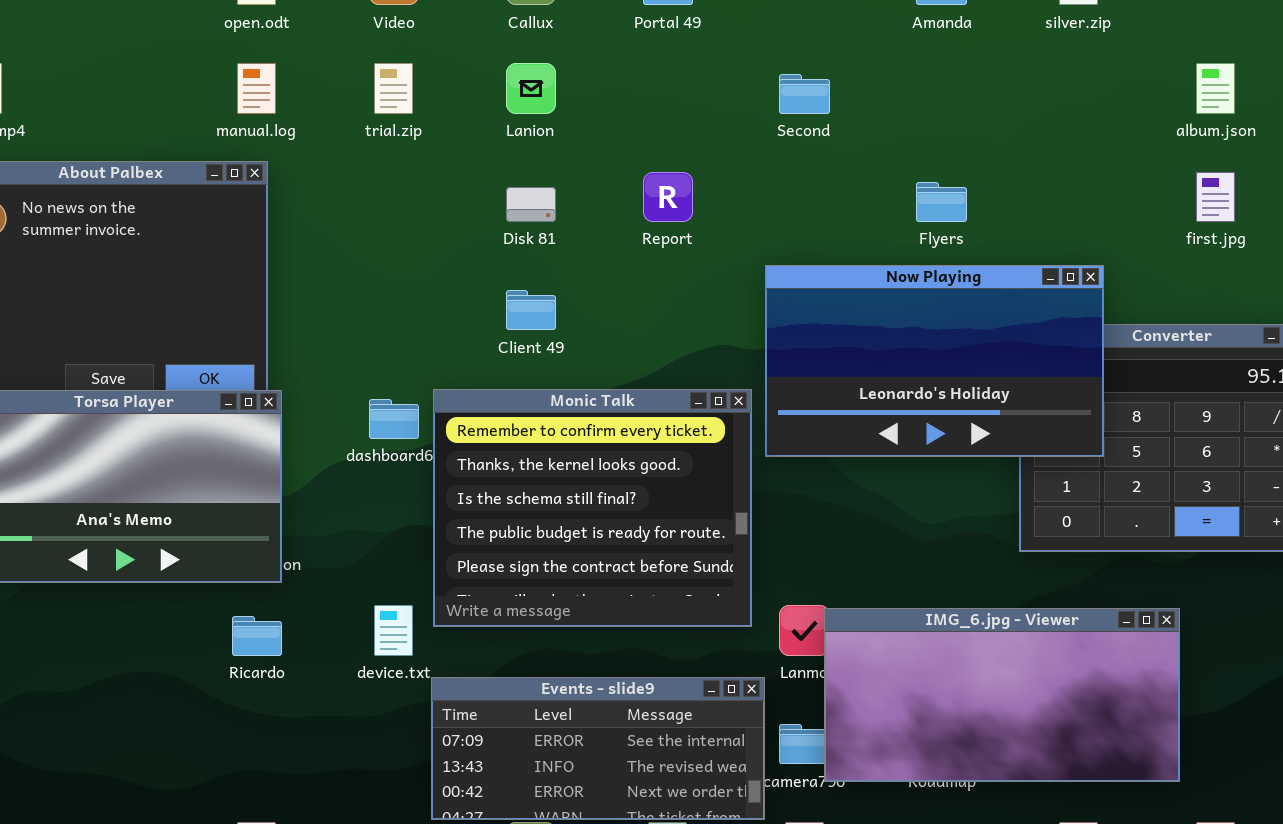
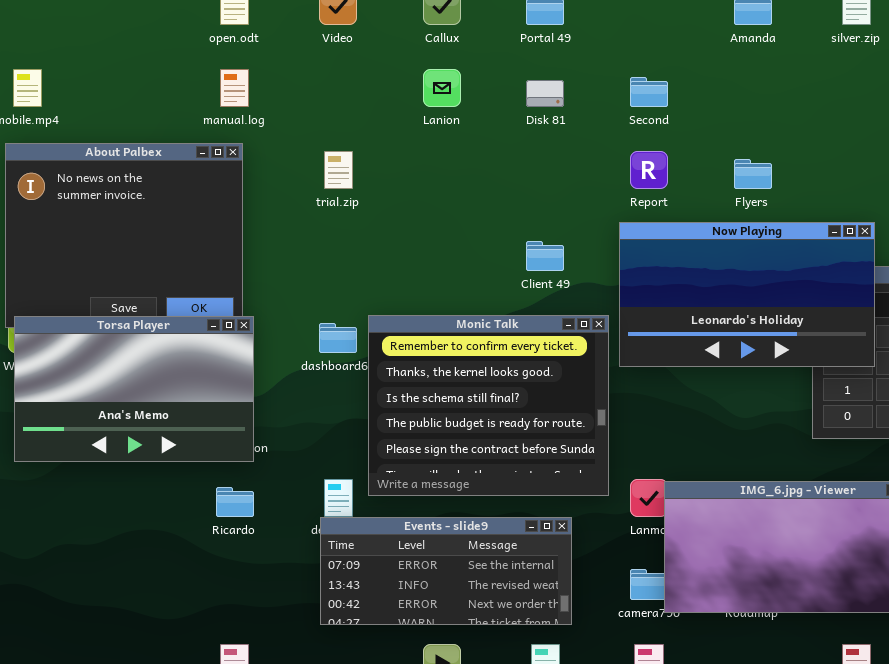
trial.zip: [374,63,413,114] -> [324,151,353,189], moved
Report: [643,172,693,222] -> [630,151,668,189], moved
Disk 81: [506,187,556,222] -> [526,80,564,107], moved
Client 49: [506,290,556,330] -> [526,241,564,271], moved
Events - slide9: [431,677,765,820] -> [320,517,572,625], moved

